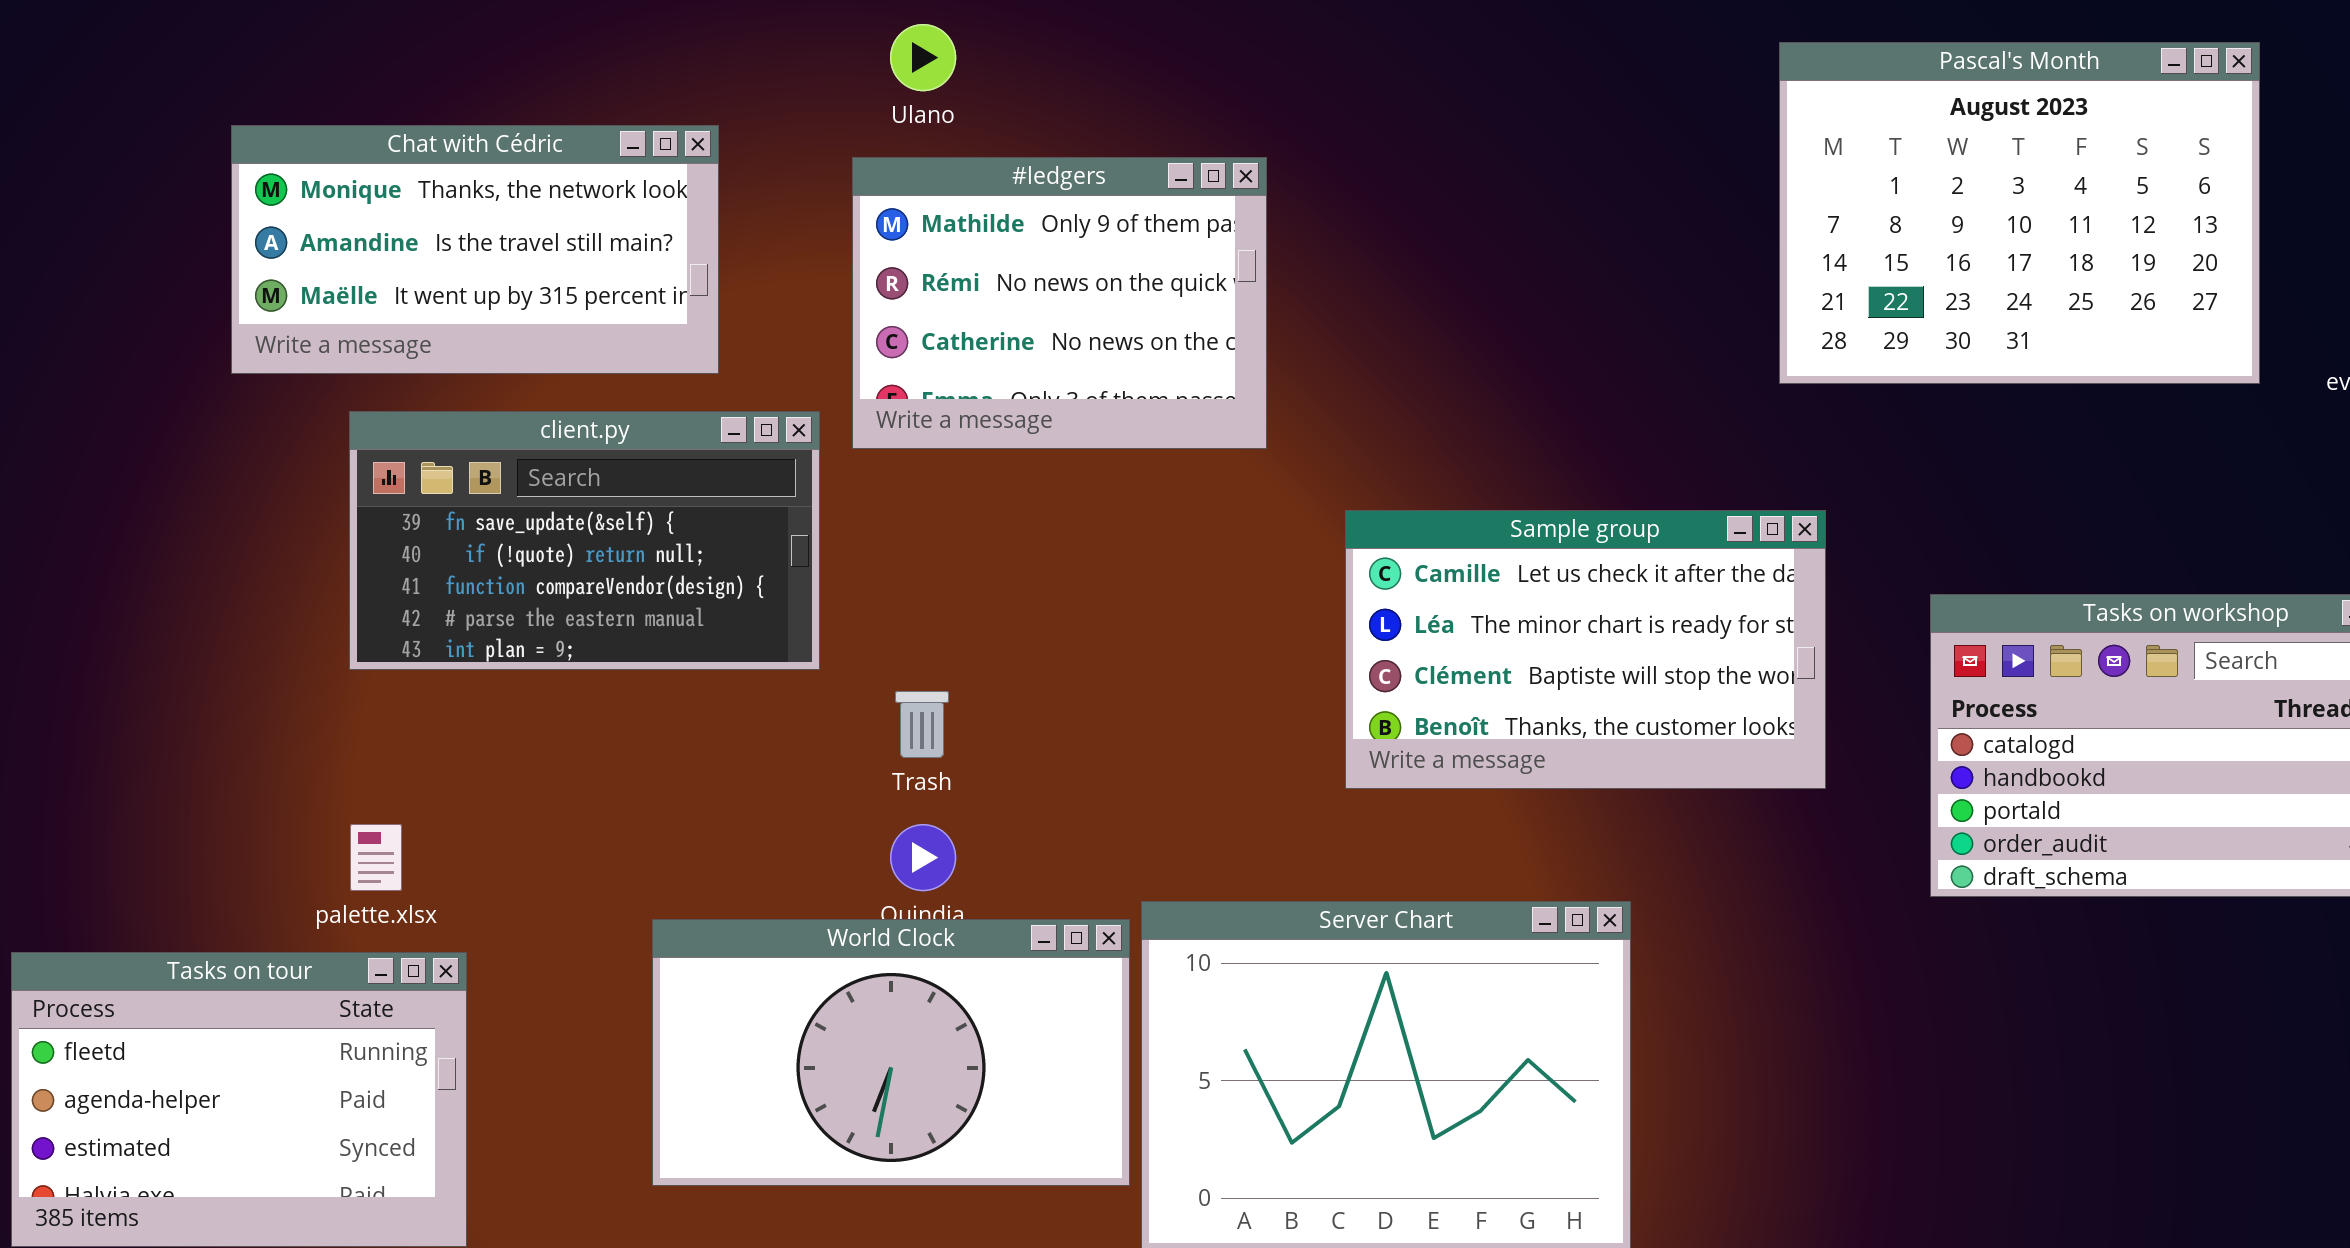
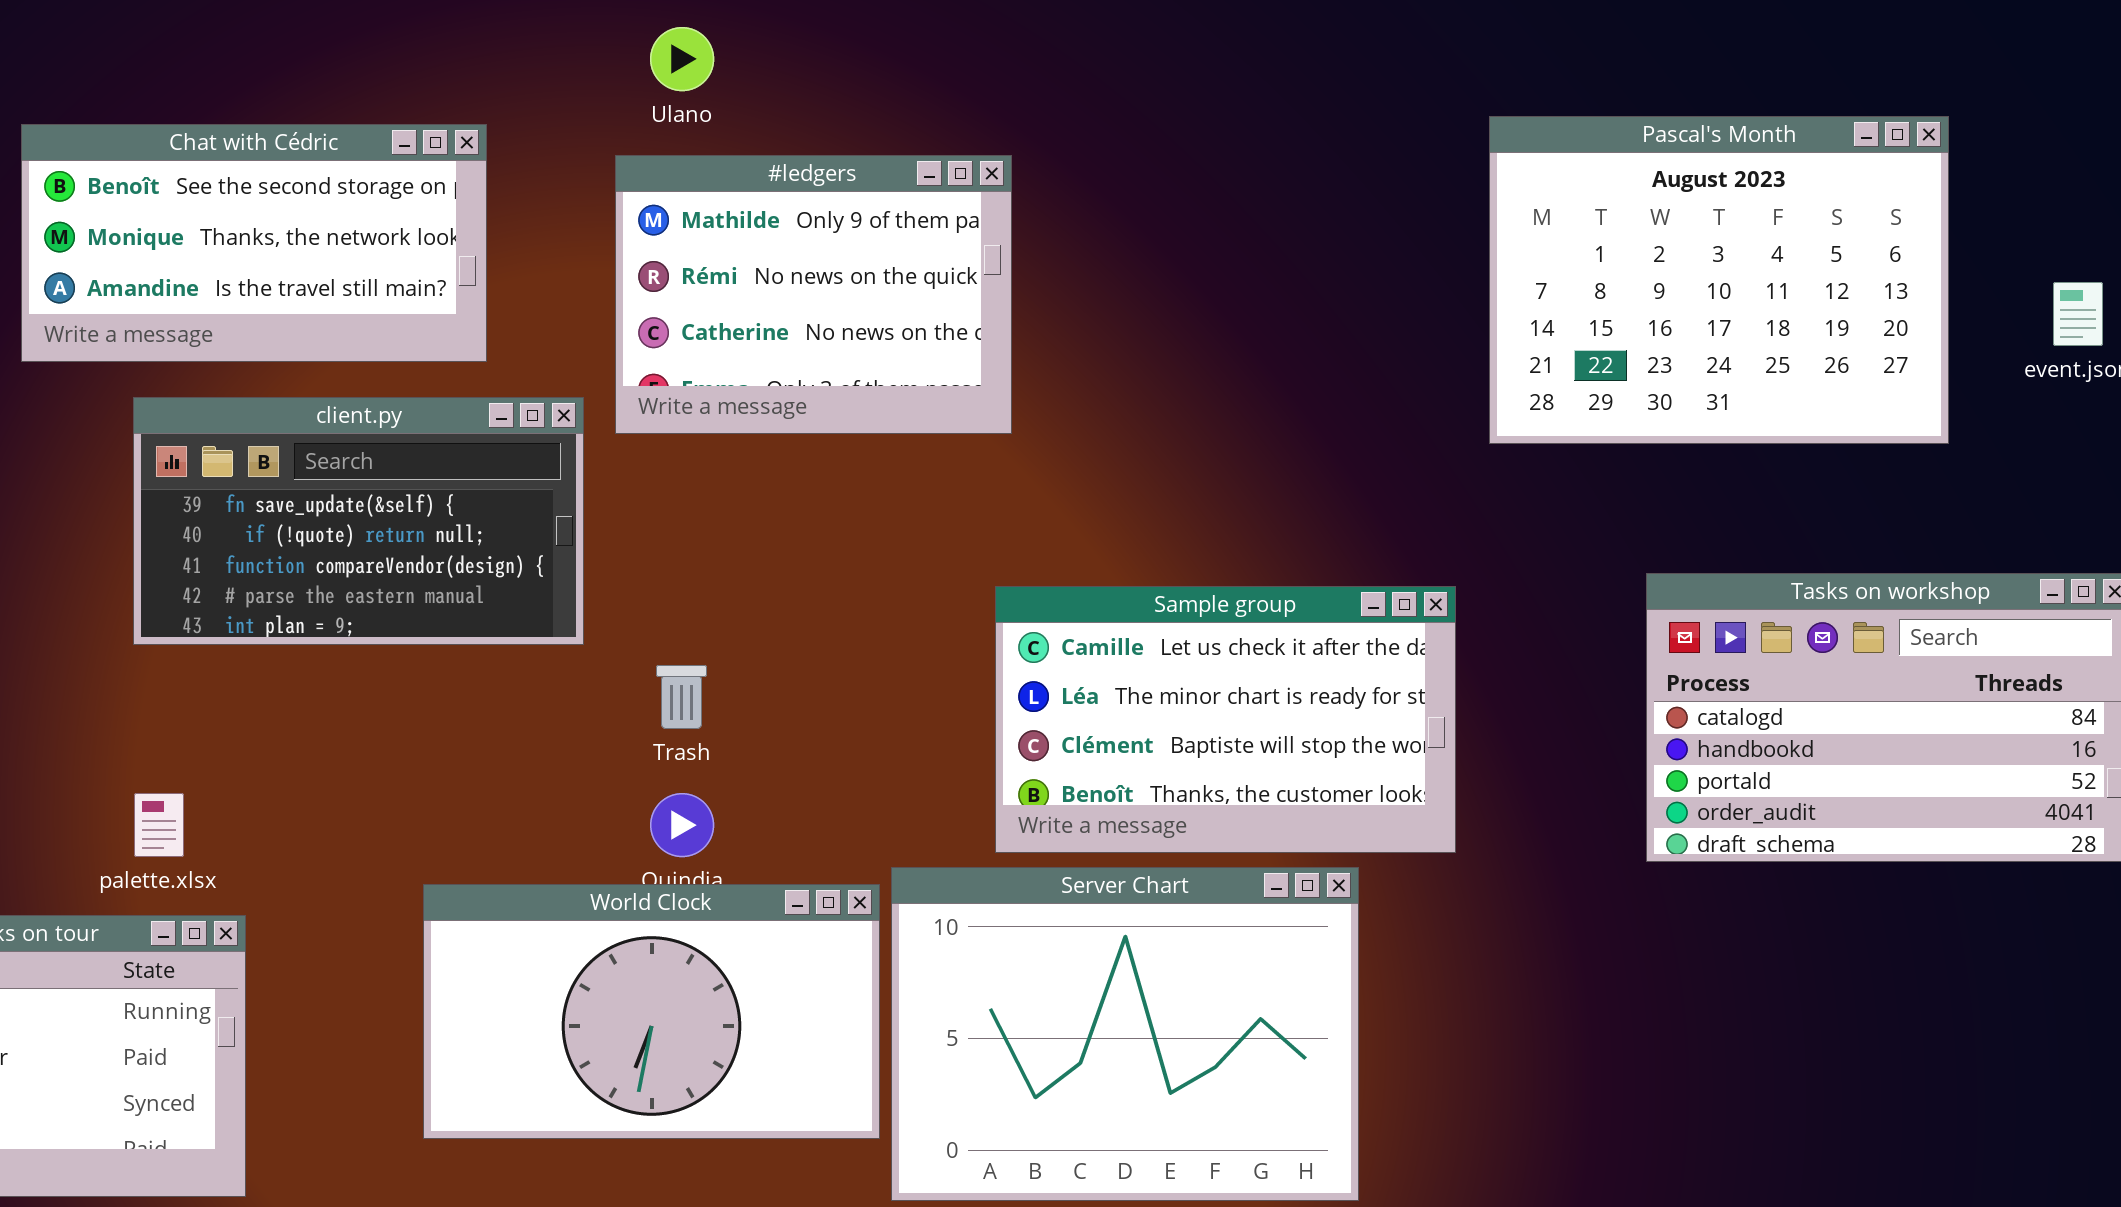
Pascal's Month: [1779,42,2260,384] -> [1489,116,1949,444], moved
Chat with Cédric: [231,125,719,374] -> [21,124,487,362], scrolled up 1 row
Sample group: [1345,510,1826,789] -> [995,586,1456,853], moved

